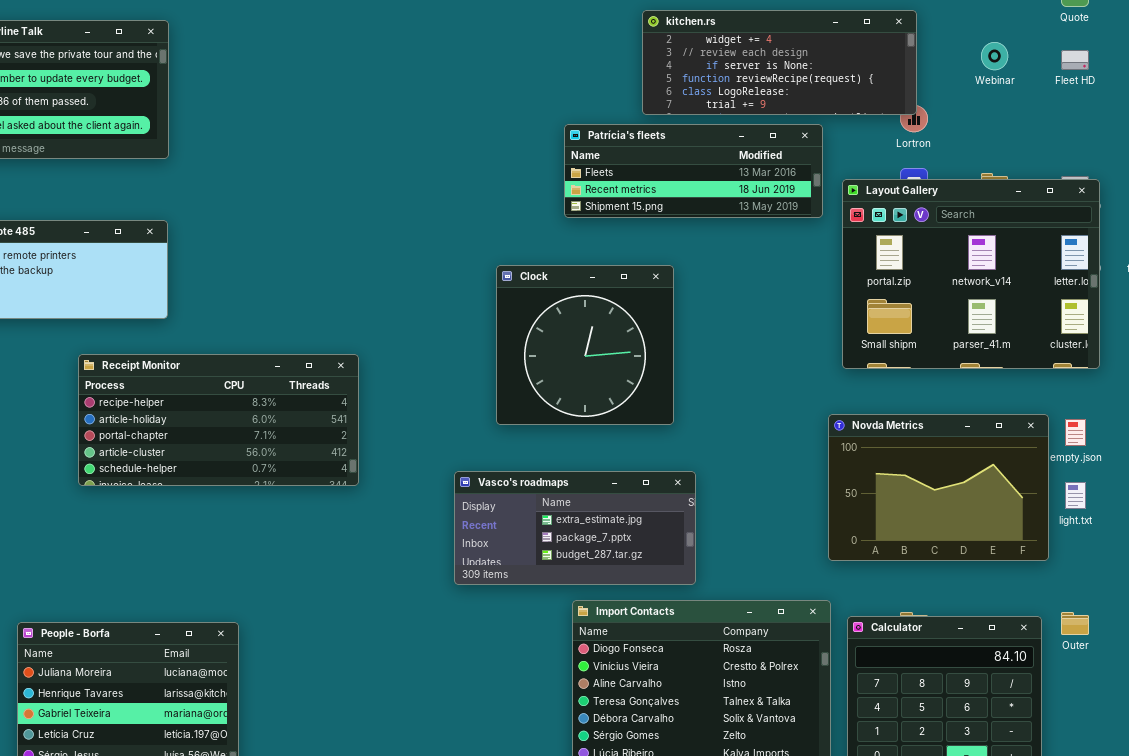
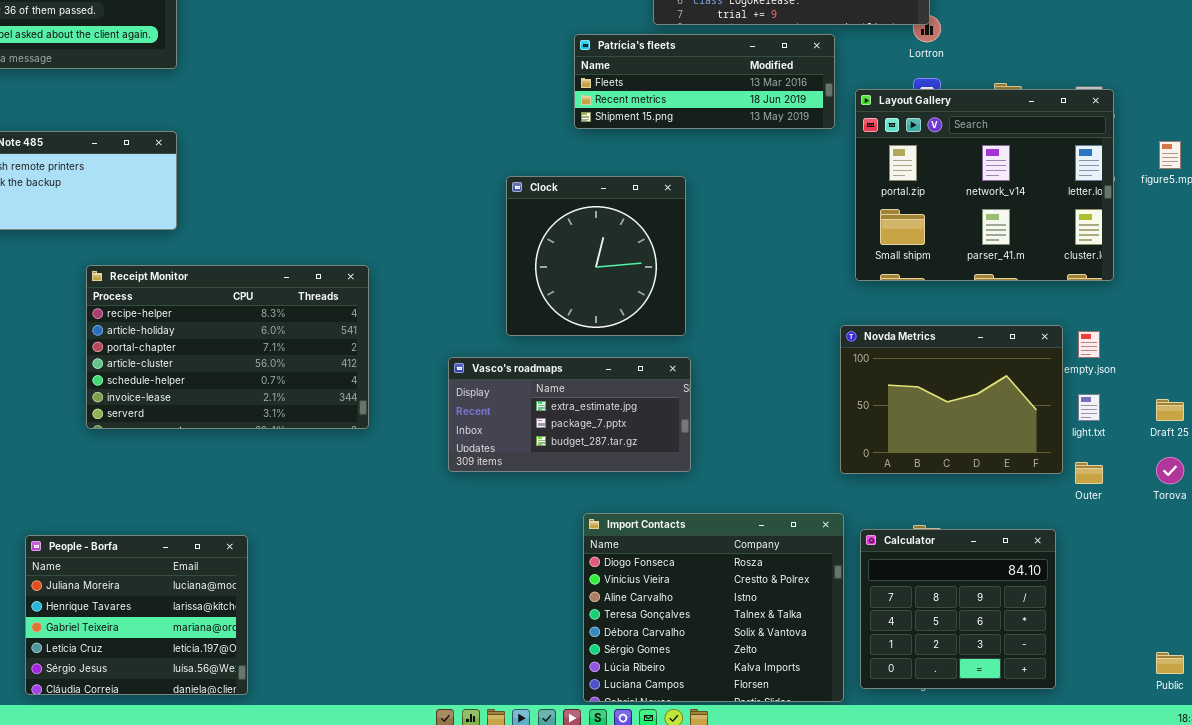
Receipt Monitor: [78,354,359,486] -> [86,265,369,429], resized
Vasco's roadmaps: [454,471,696,585] -> [448,357,691,472], moved
Outer: [1061,612,1089,635] -> [1075,462,1103,484], moved

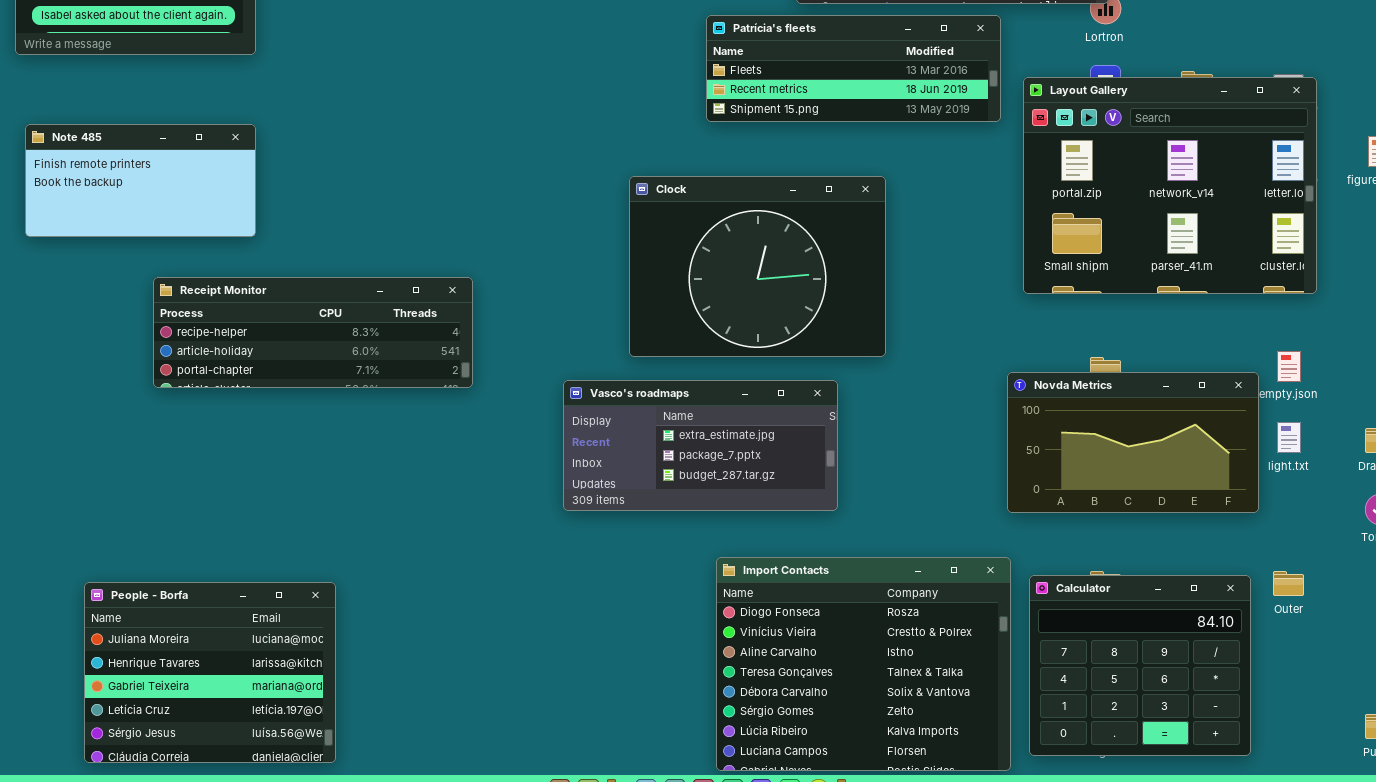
Clock: [506,176,686,336] -> [629,176,886,357], resized
Receipt Monitor: [86,265,369,429] -> [153,277,473,388], resized
Novda Metrics: [840,325,1063,474] -> [1007,372,1259,513], resized
Outer: [1075,462,1103,484] -> [1273,571,1304,596], moved

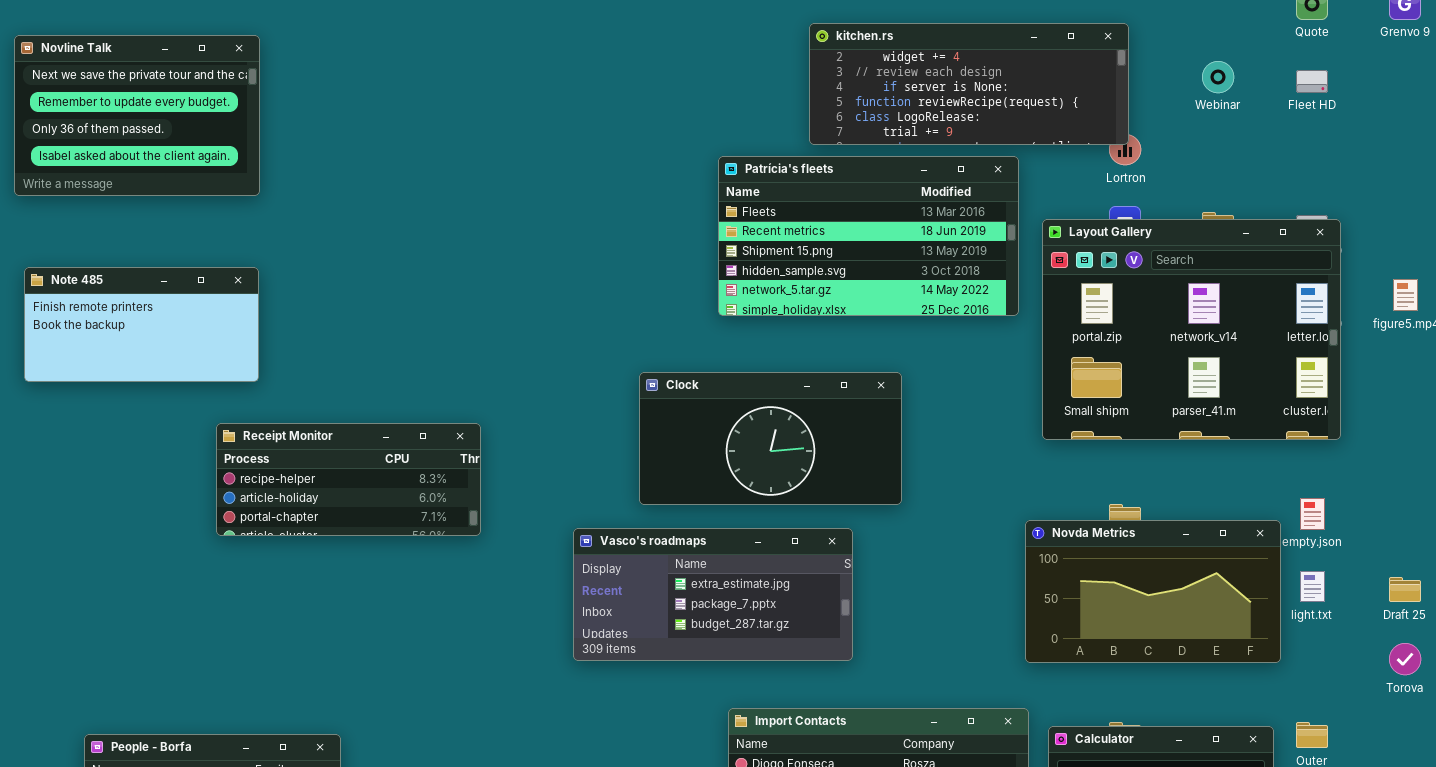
Patrícia's fleets: [706,15,1001,122] -> [718,156,1019,316], resized
Clock: [629,176,886,357] -> [639,372,902,505], resized
Receipt Monitor: [153,277,473,388] -> [216,423,481,536], resized

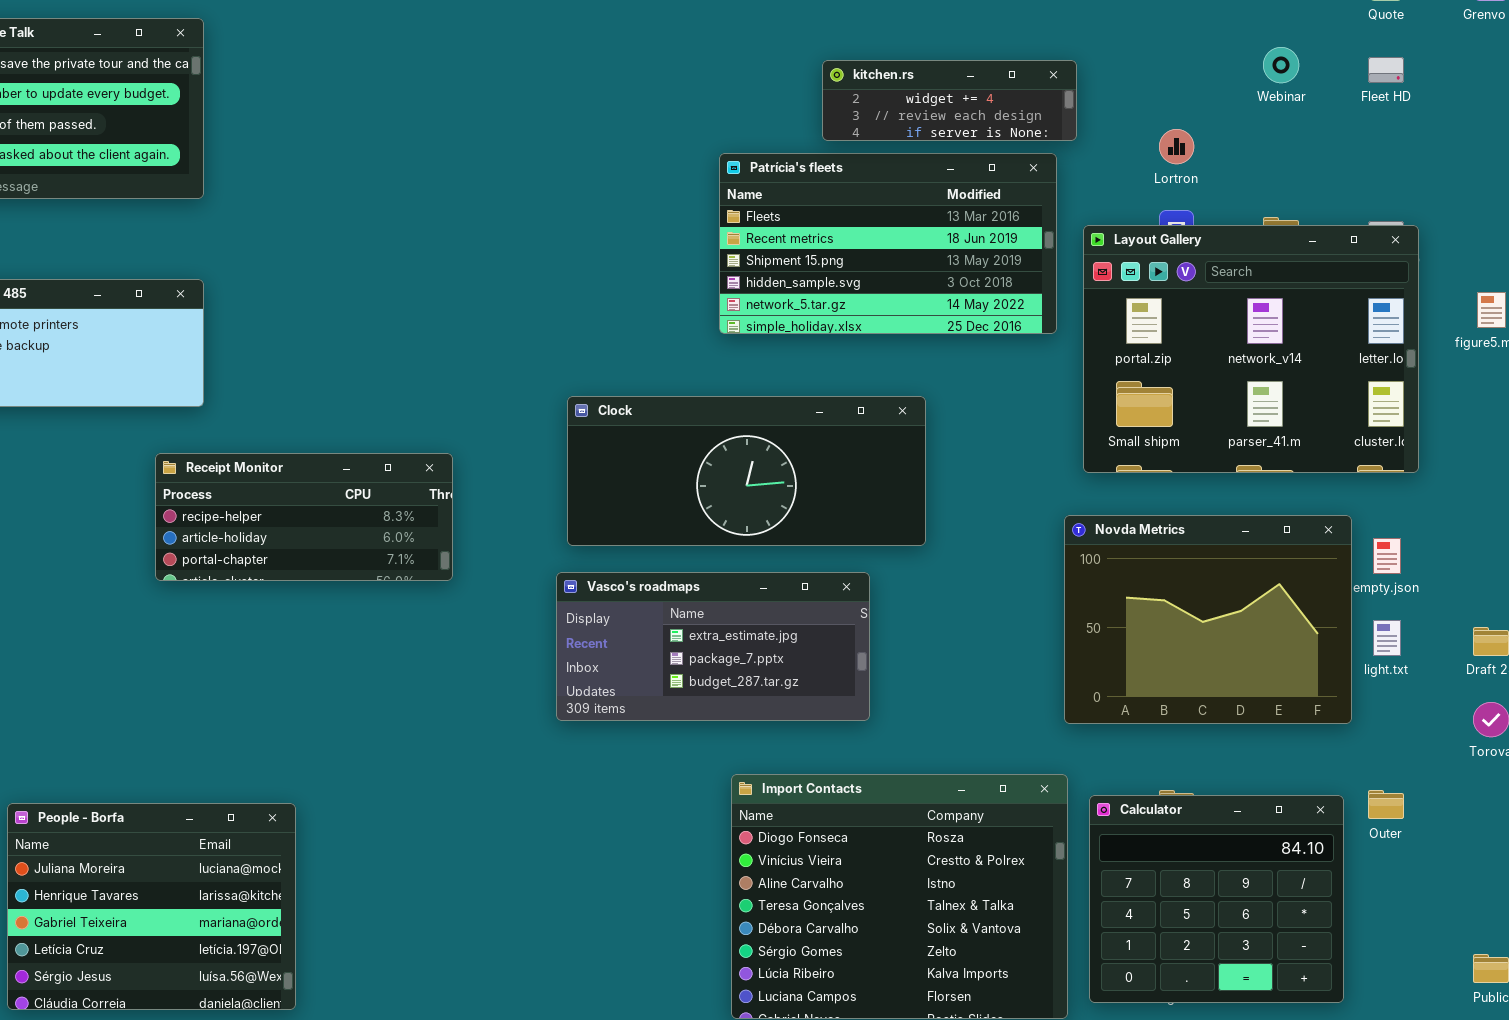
kitchen.rs: [809,23,1129,145] -> [822,60,1077,141], resized
Clock: [639,372,902,505] -> [567,396,926,546], resized
Novda Metrics: [1025,520,1281,663] -> [1064,515,1352,724], resized

